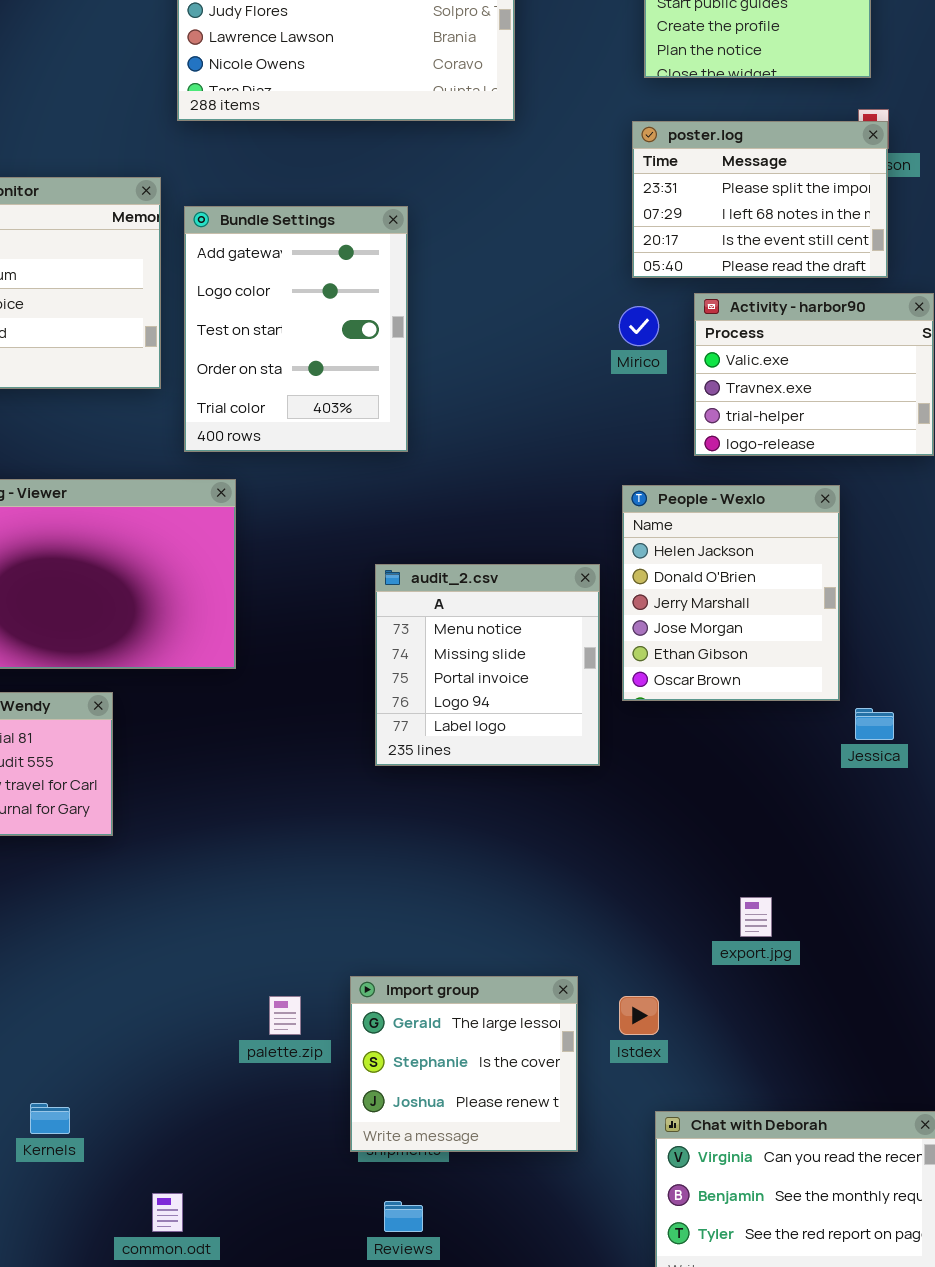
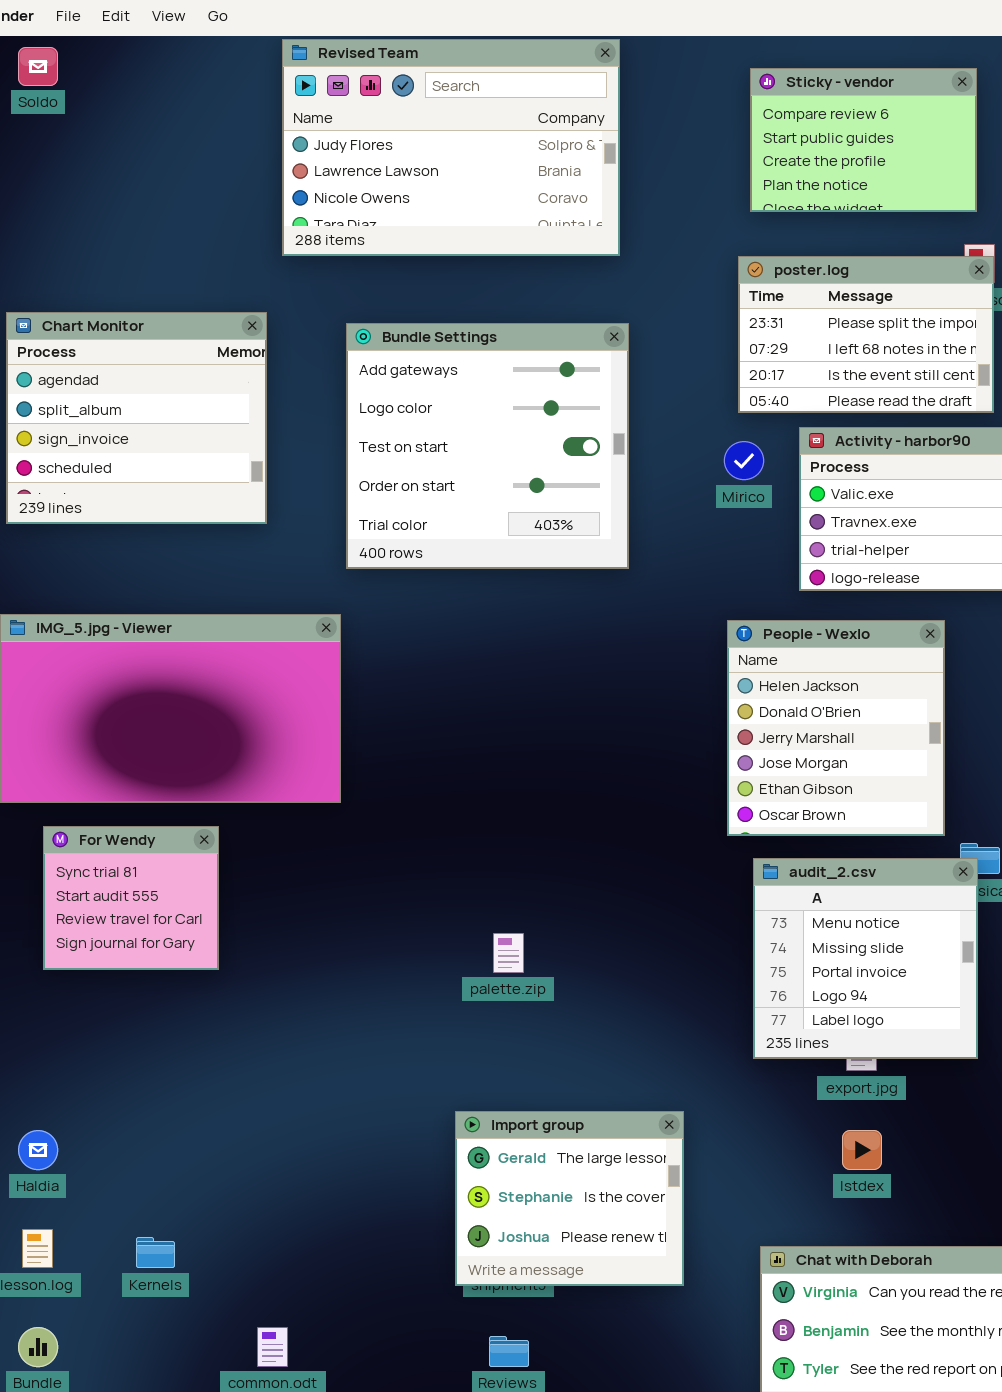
Bundle Settings: [184,206,408,452] -> [346,323,629,569], moved, resized
audit_2.csv: [375,564,600,766] -> [753,858,978,1059], moved
palette.zip: [269,996,301,1035] -> [493,933,524,973], moved
Istdex: [619,996,659,1035] -> [842,1130,882,1170], moved

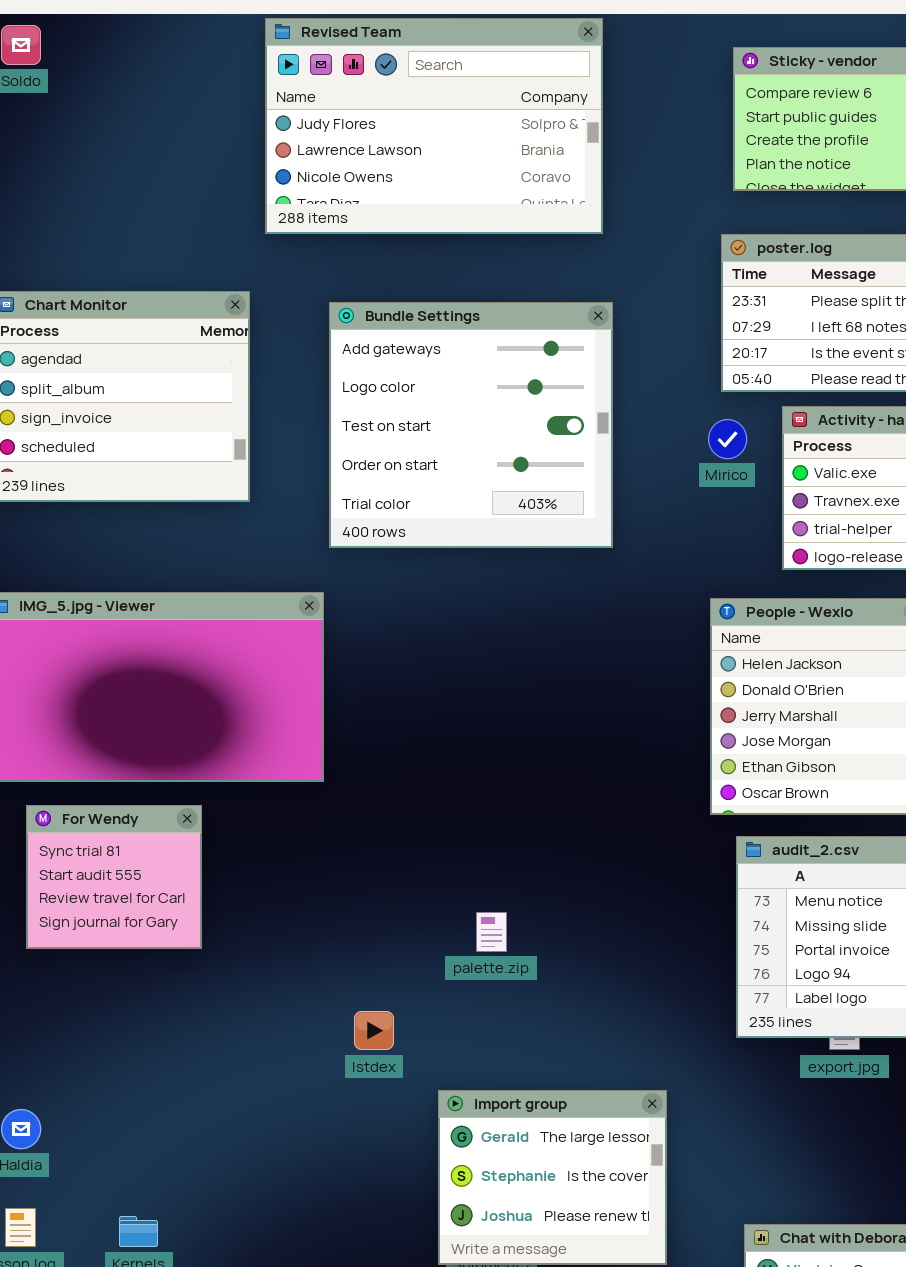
Istdex: [842,1130,882,1170] -> [354,1011,394,1050], moved

